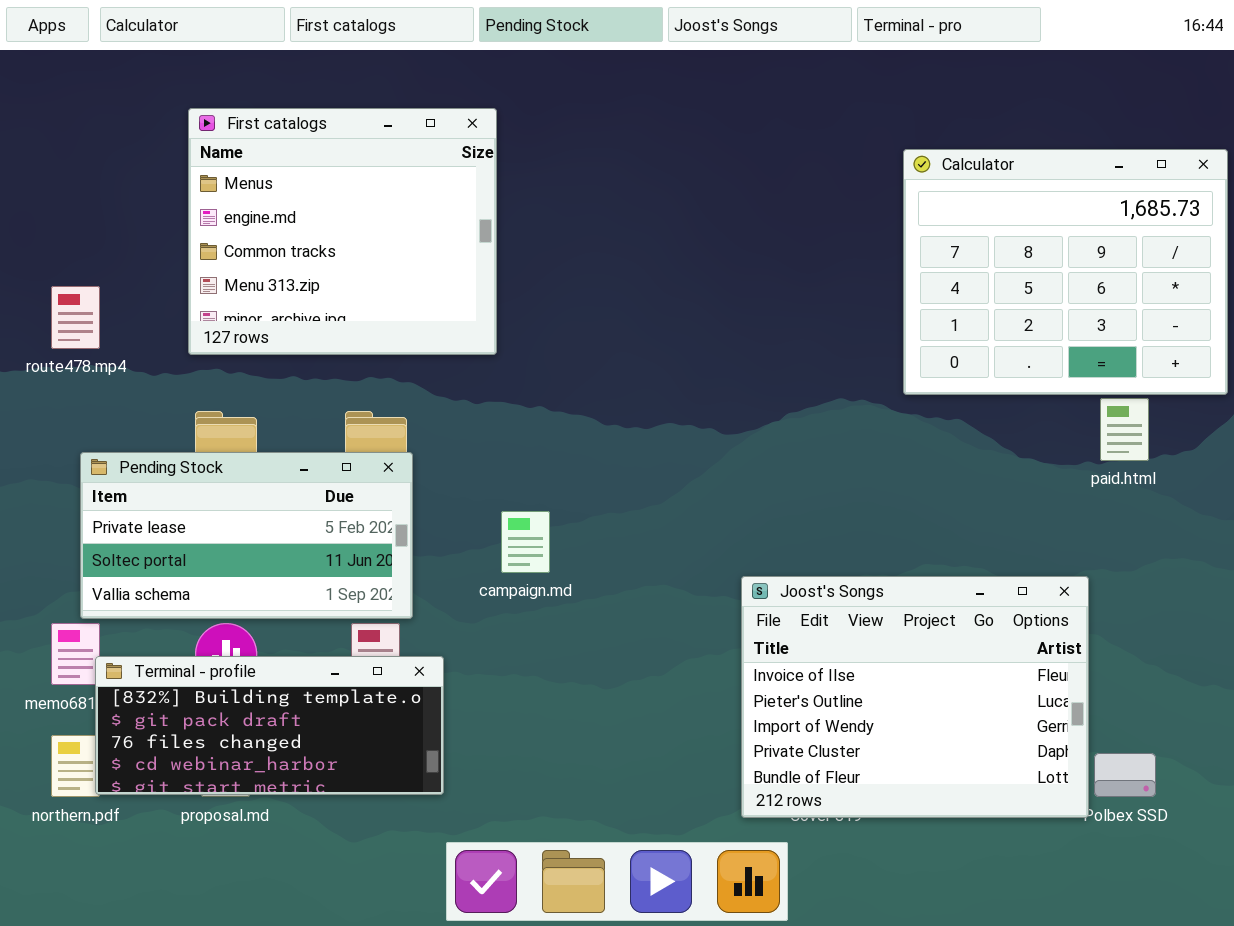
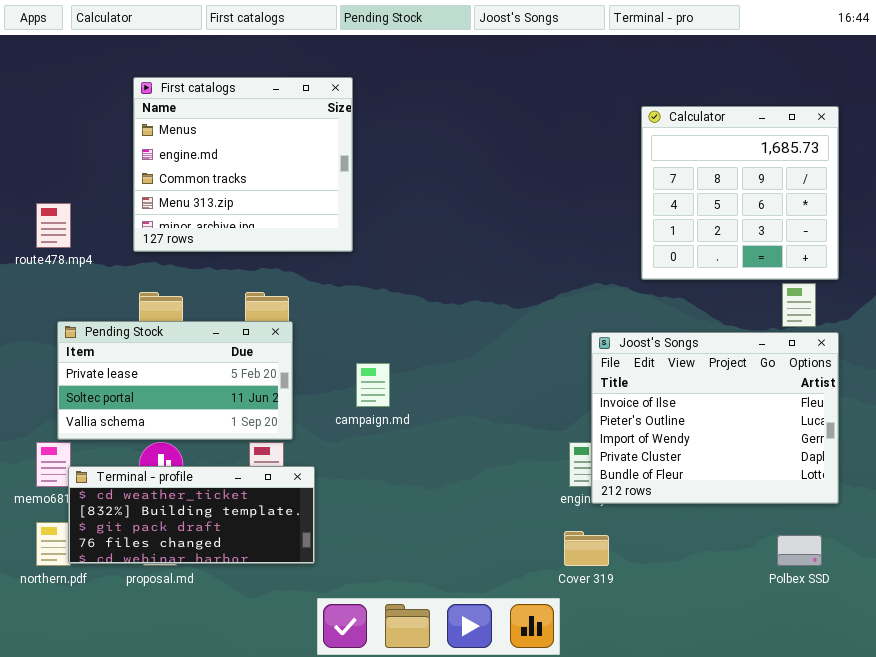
Calculator: [903,149,1228,395] -> [641,106,839,280], resized
Joost's Songs: [741,576,1089,818] -> [591,332,839,504], moved
Terminal - profile: [95,656,444,795] -> [68,466,315,564], scrolled up 1 row

